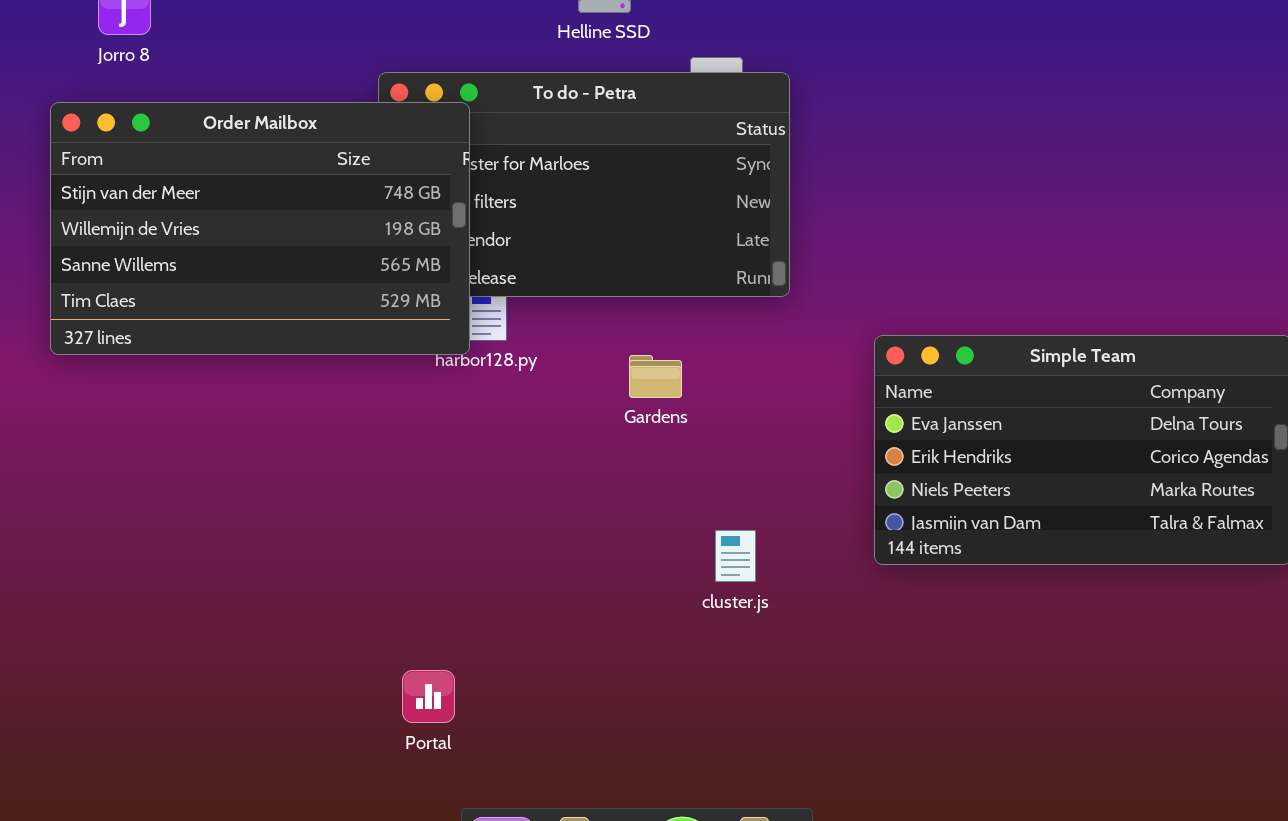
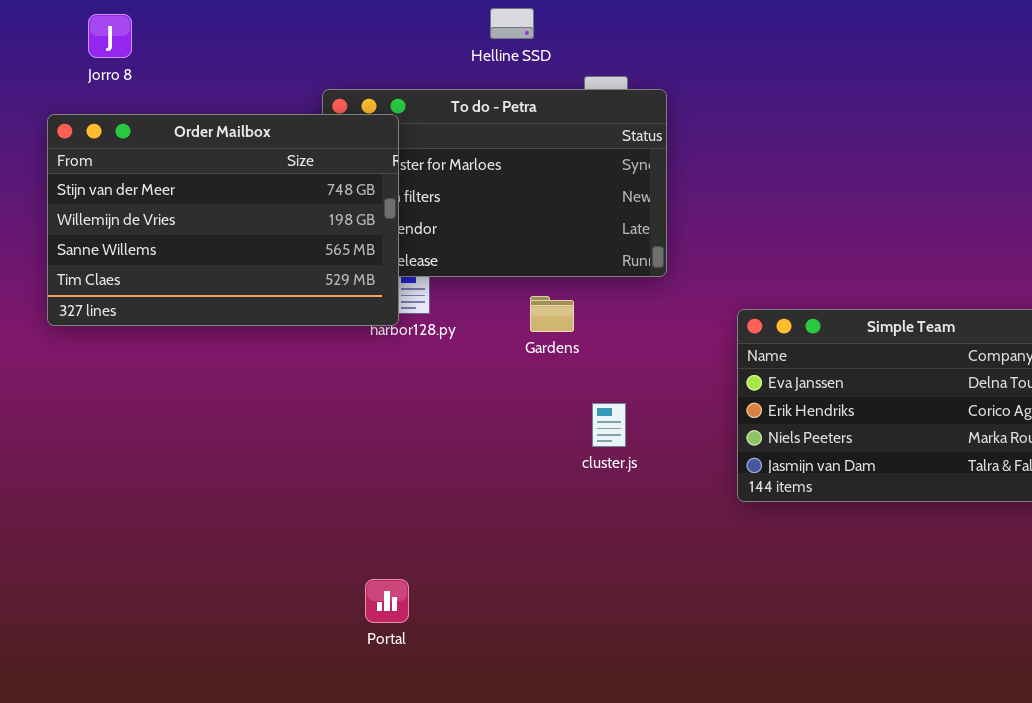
Gardens: [629,355,682,398] -> [530,296,574,332], moved
cluster.js: [715,530,756,582] -> [592,403,626,447], moved
Portal: [402,670,455,723] -> [365,579,409,623], moved

